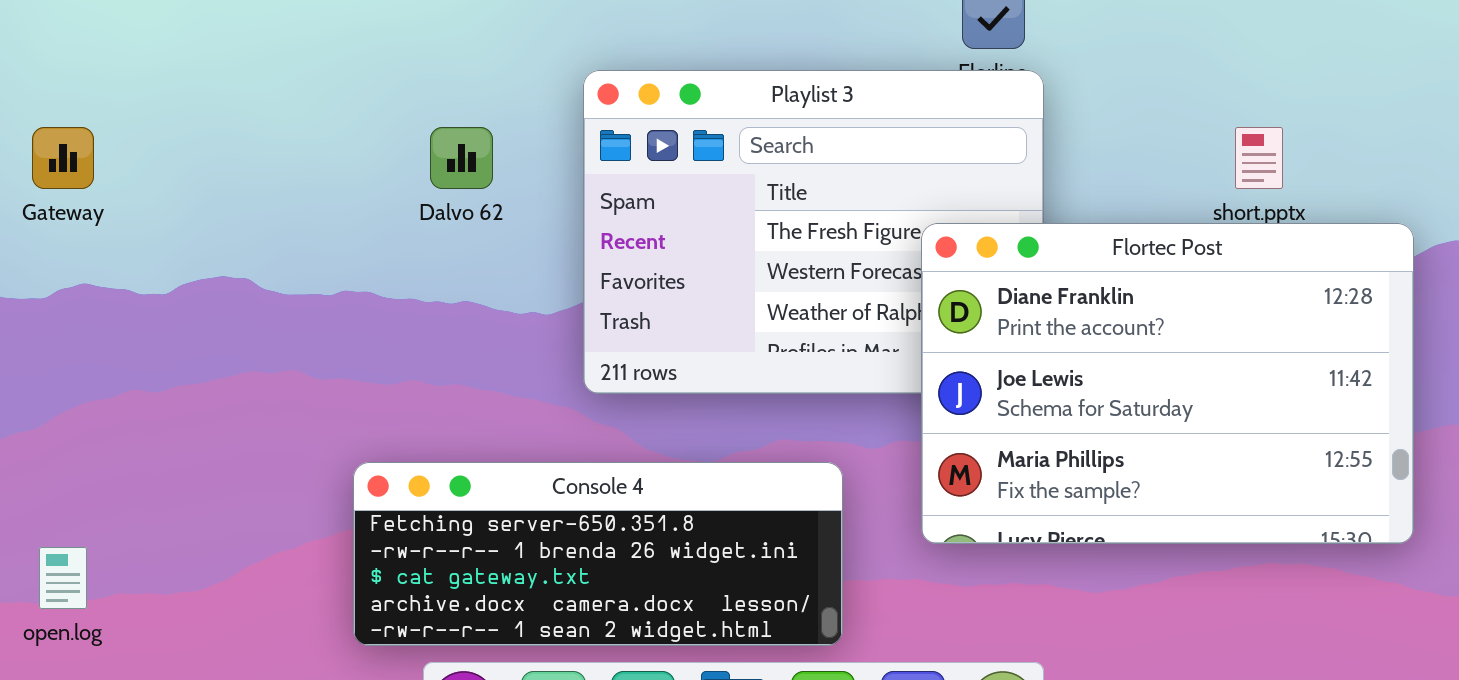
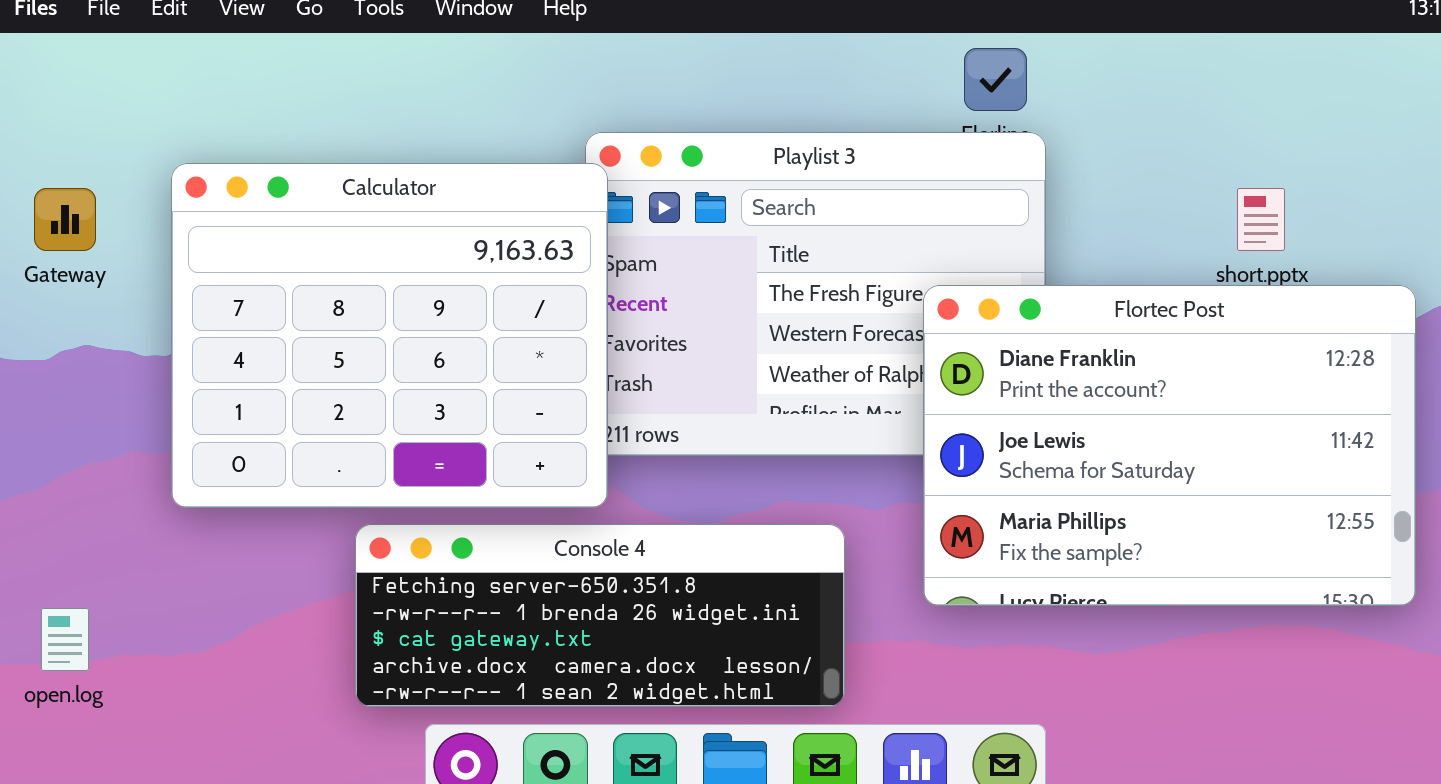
Calculator: none -> [171,163,608,508], opened

